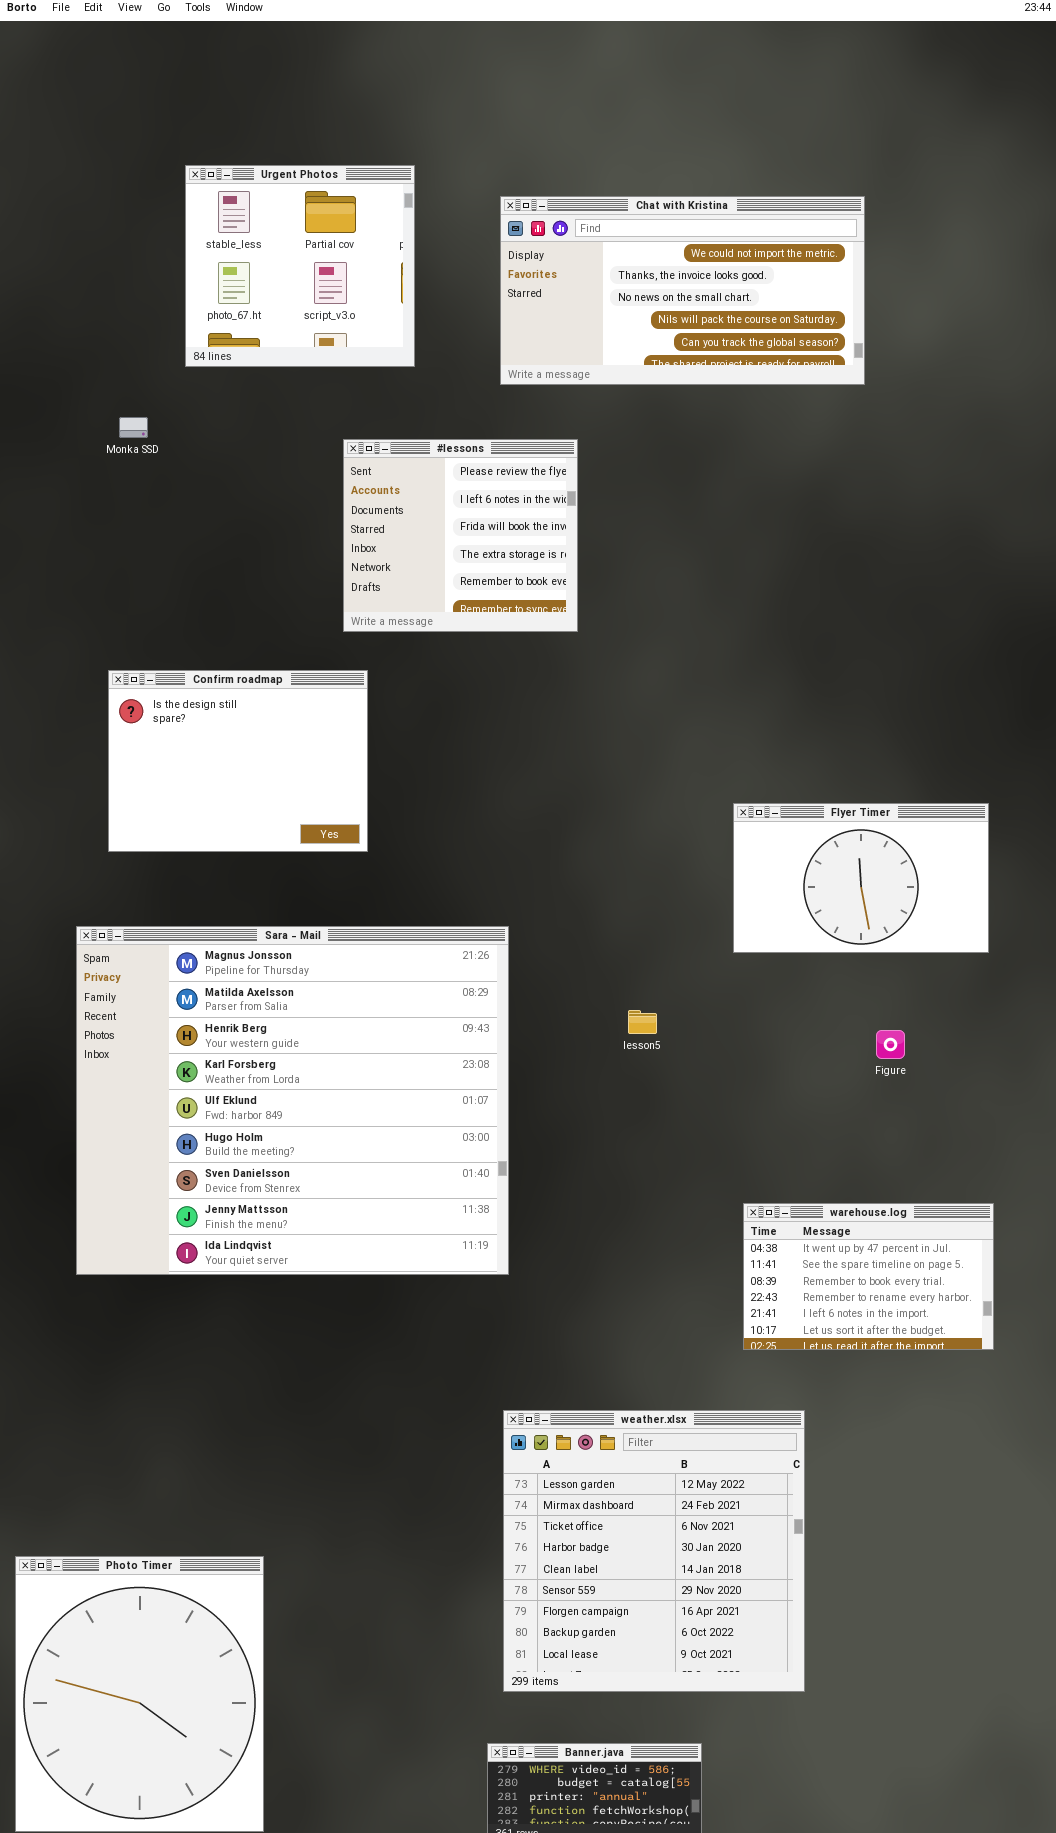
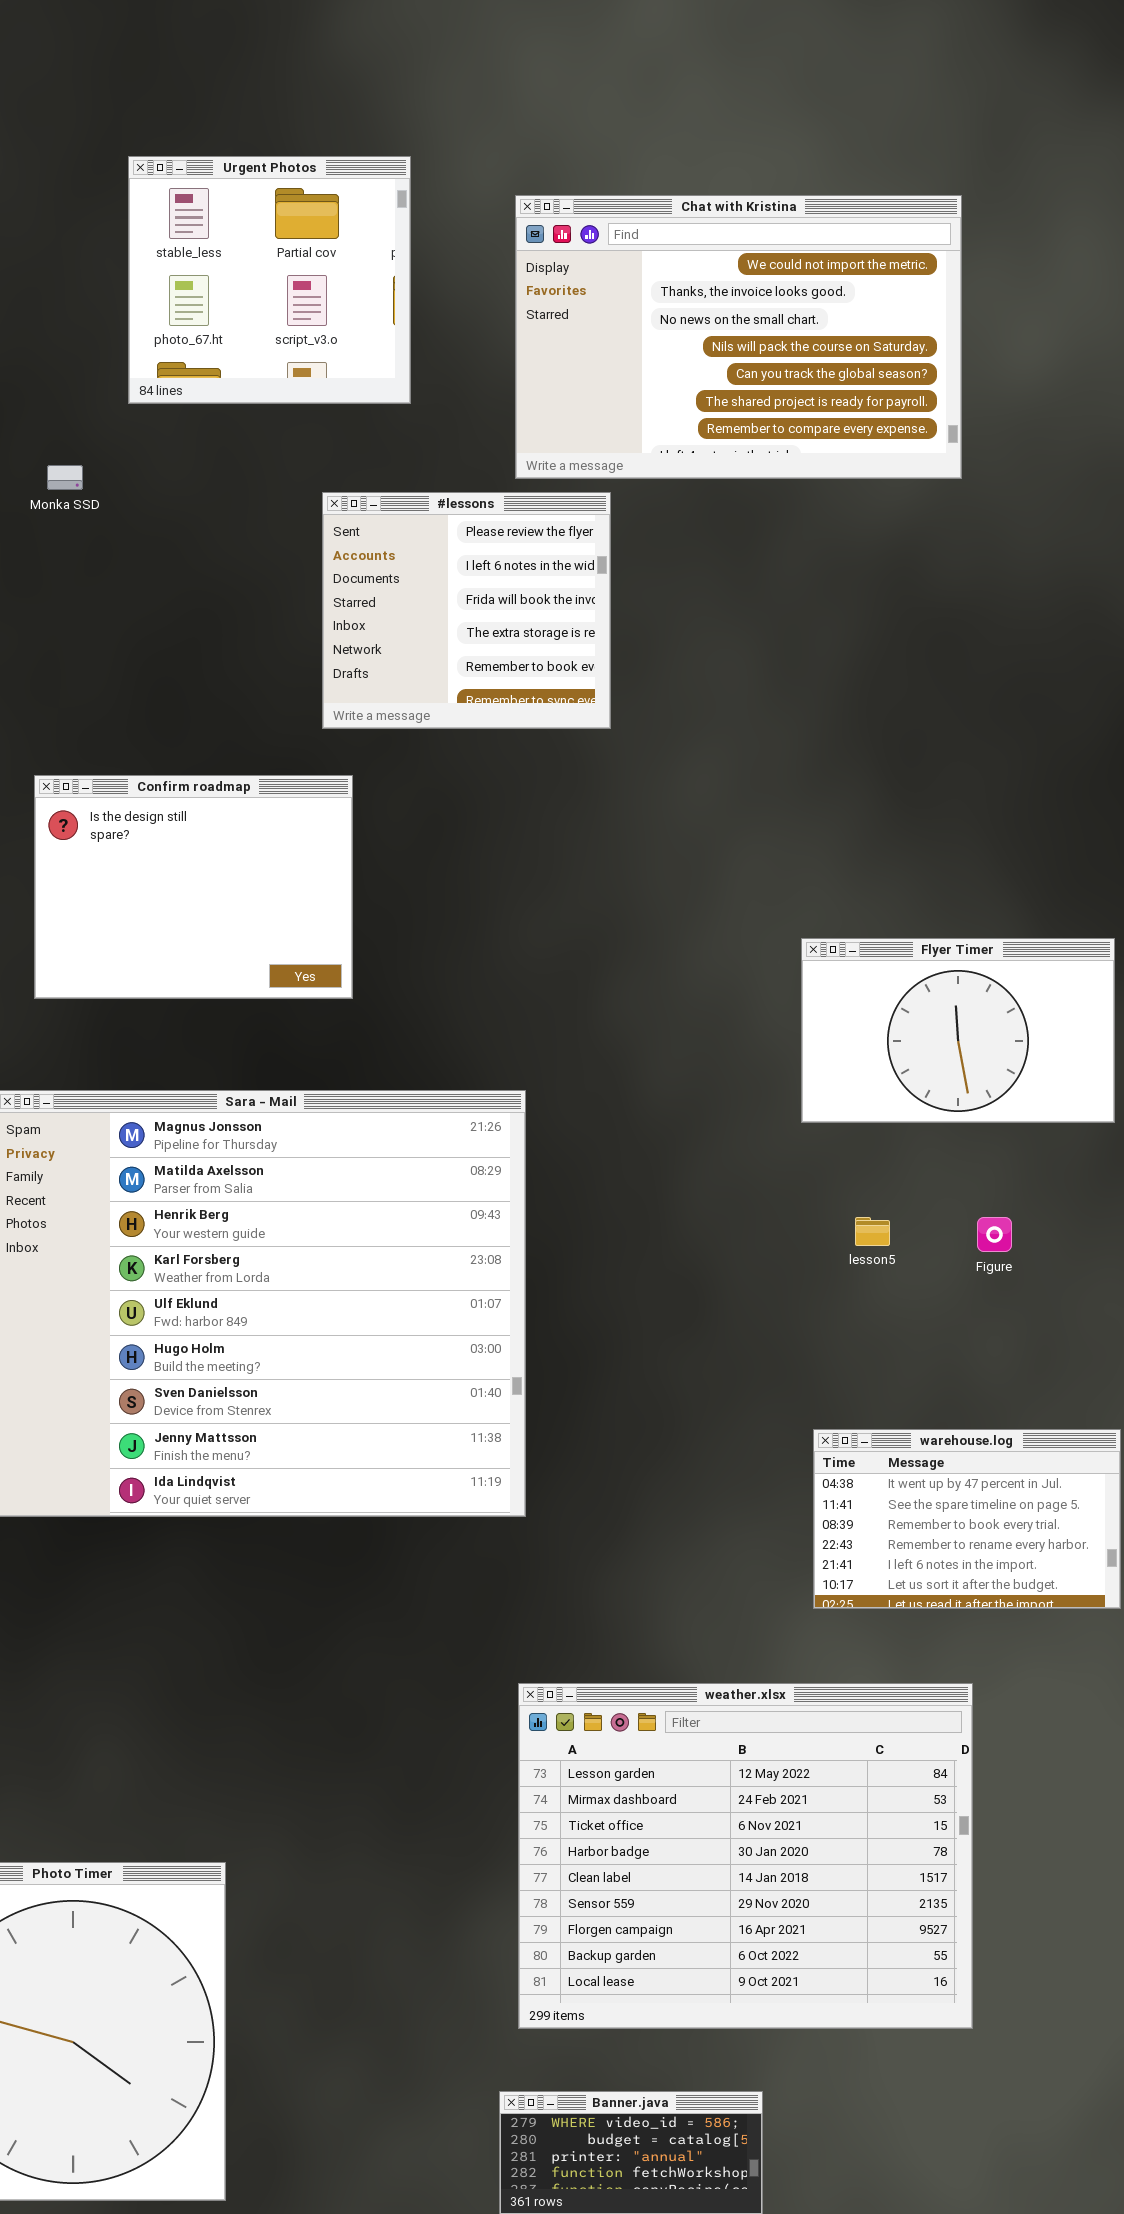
Chat with Kristina: [500,196,865,385] -> [515,195,962,479], resized
lesson5: [628,1010,657,1034] -> [855,1217,890,1246], moved
weather.xlsx: [503,1410,805,1692] -> [518,1683,973,2029], resized

